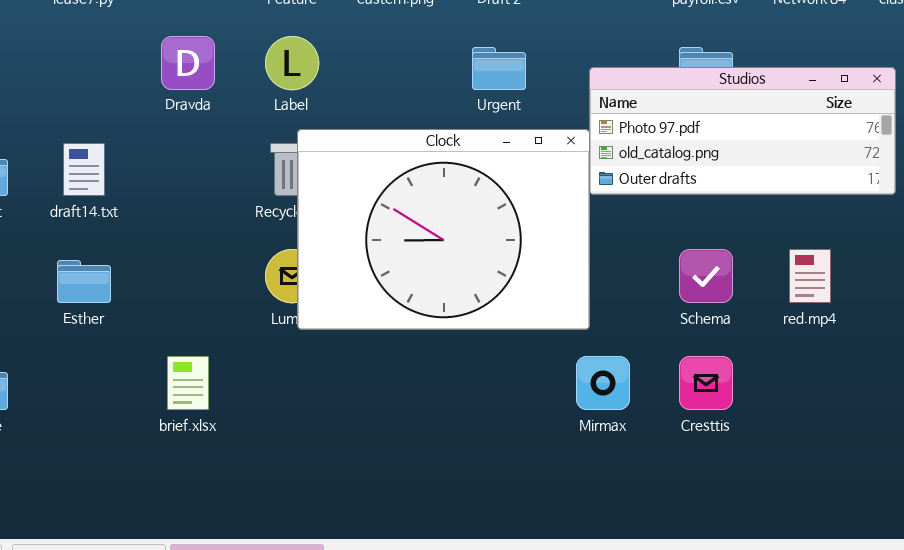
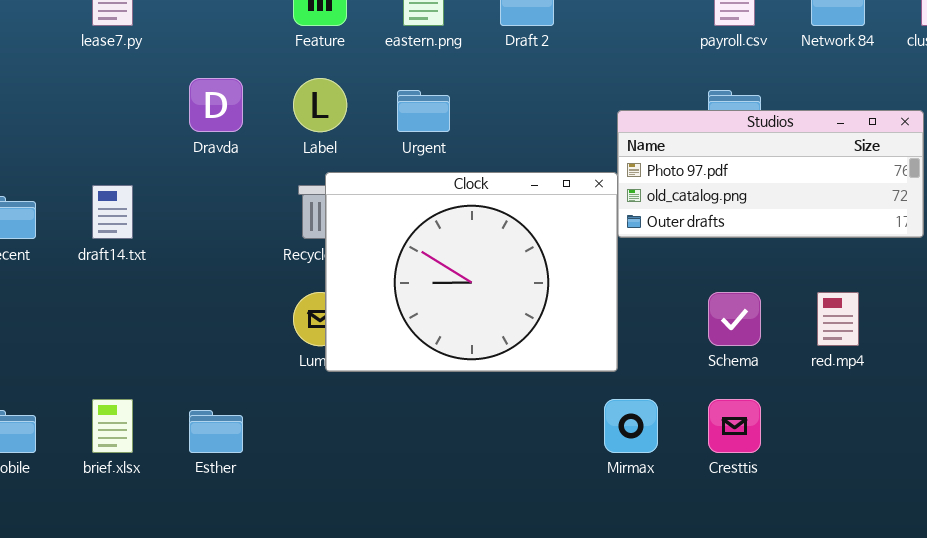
Urgent: [472,47,526,90] -> [397,90,450,132], moved
Esther: [57,260,111,303] -> [189,410,243,453], moved
brief.xlsx: [167,356,209,410] -> [92,399,133,453], moved

